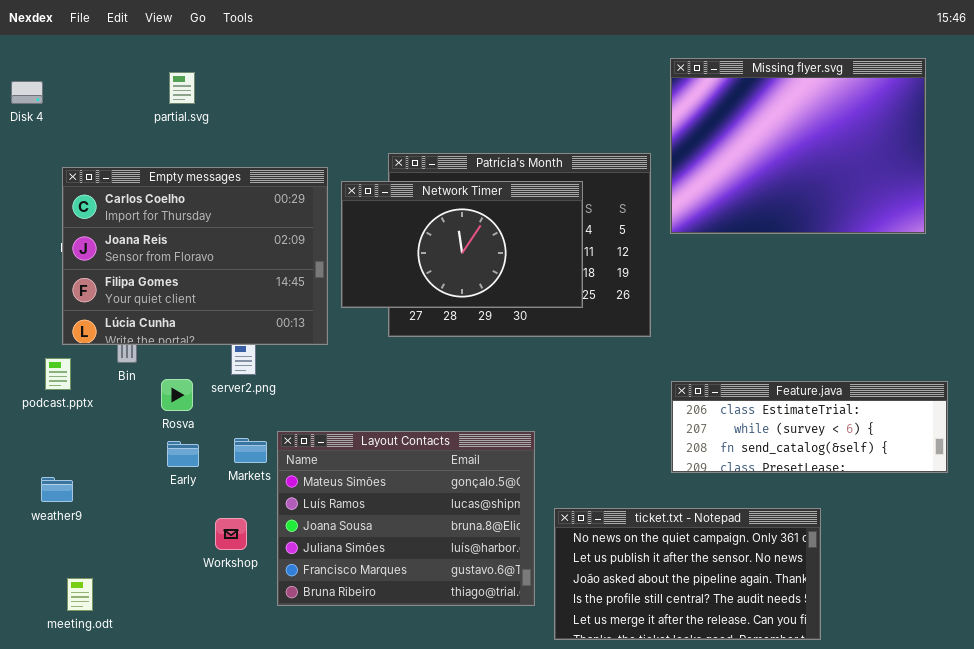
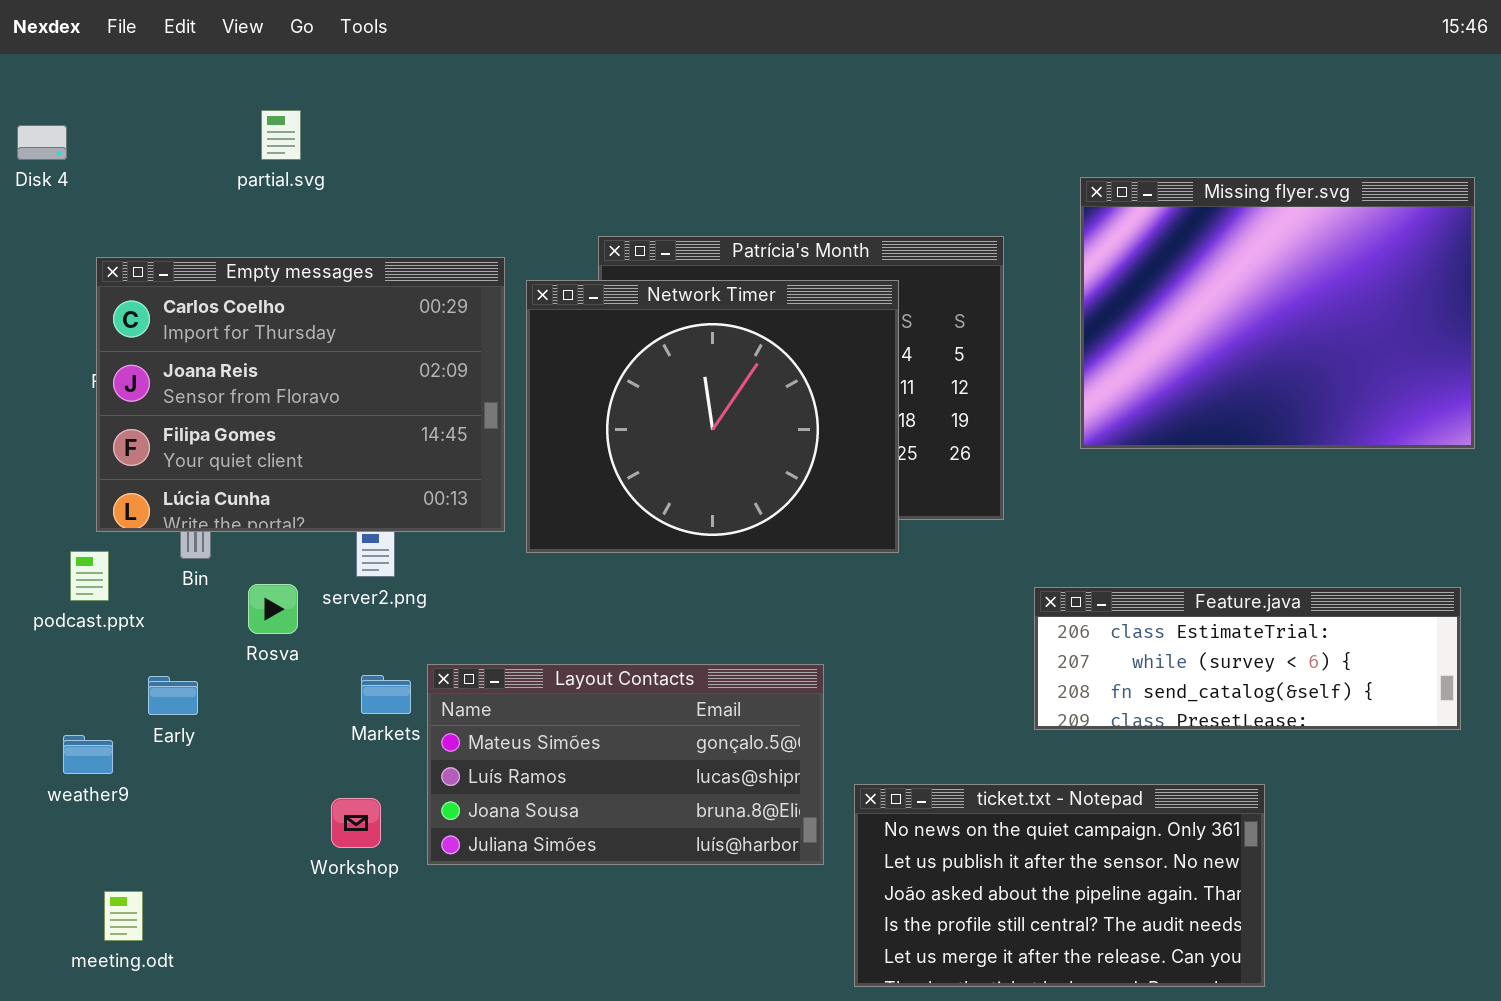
Missing flyer.svg: [670,58,926,234] -> [1080,177,1475,449], moved
Network Timer: [341,181,583,308] -> [526,280,899,553], resized
Layout Contacts: [277,431,535,606] -> [427,664,824,865], resized
Early: [167,441,199,467] -> [148,676,198,715], moved

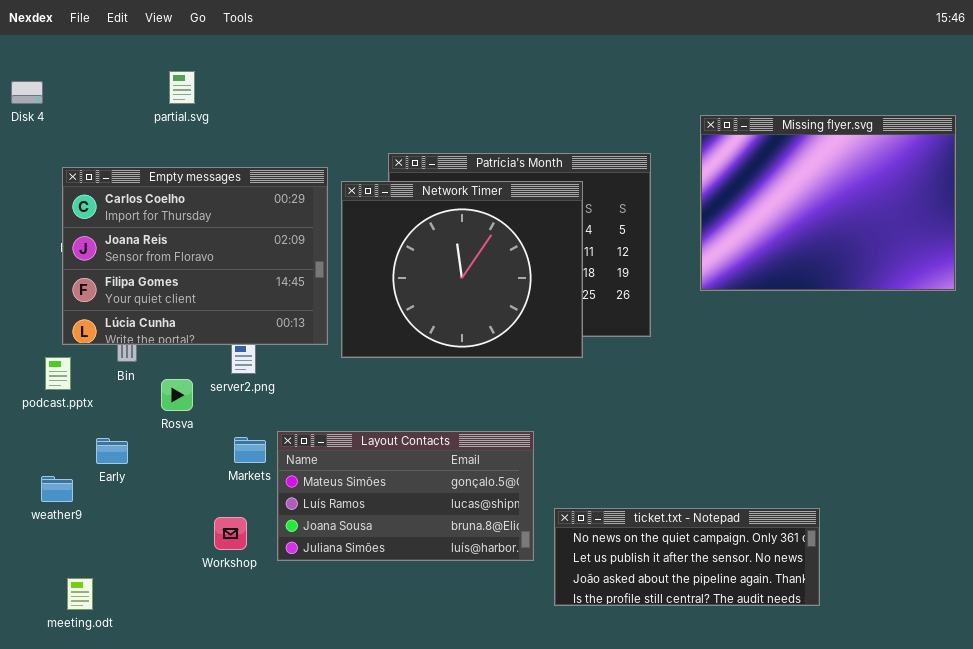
Feature.java: [1034,587,1461,730] -> none, closed
ticket.txt - Notepad: [854,784,1265,987] -> [554,508,820,606], resized

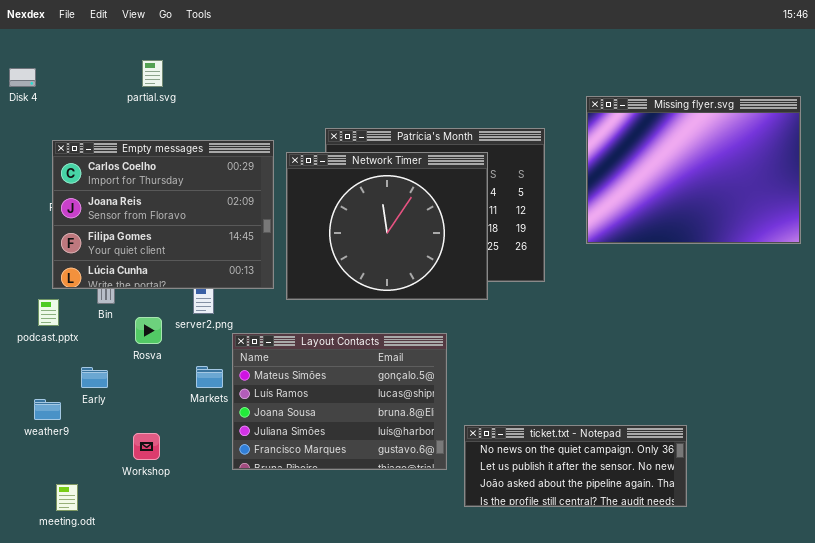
Layout Contacts: [277,431,534,561] -> [232,333,447,470], resized
Workshop: [214,517,247,550] -> [133,433,160,460], moved

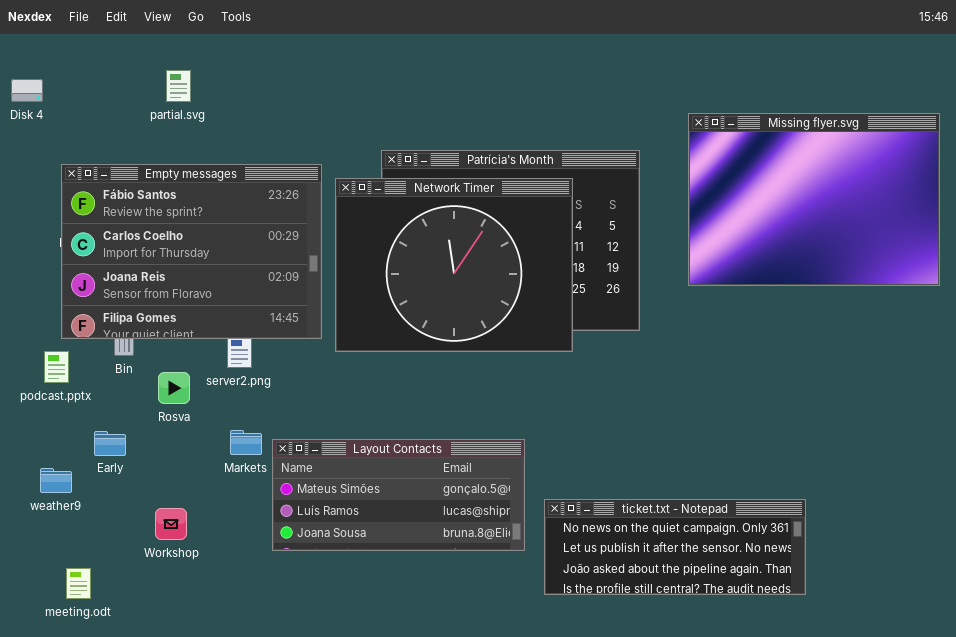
Empty messages: [52,140,274,289] -> [61,164,322,339], scrolled up 1 row
Layout Contacts: [232,333,447,470] -> [272,439,525,551], resized

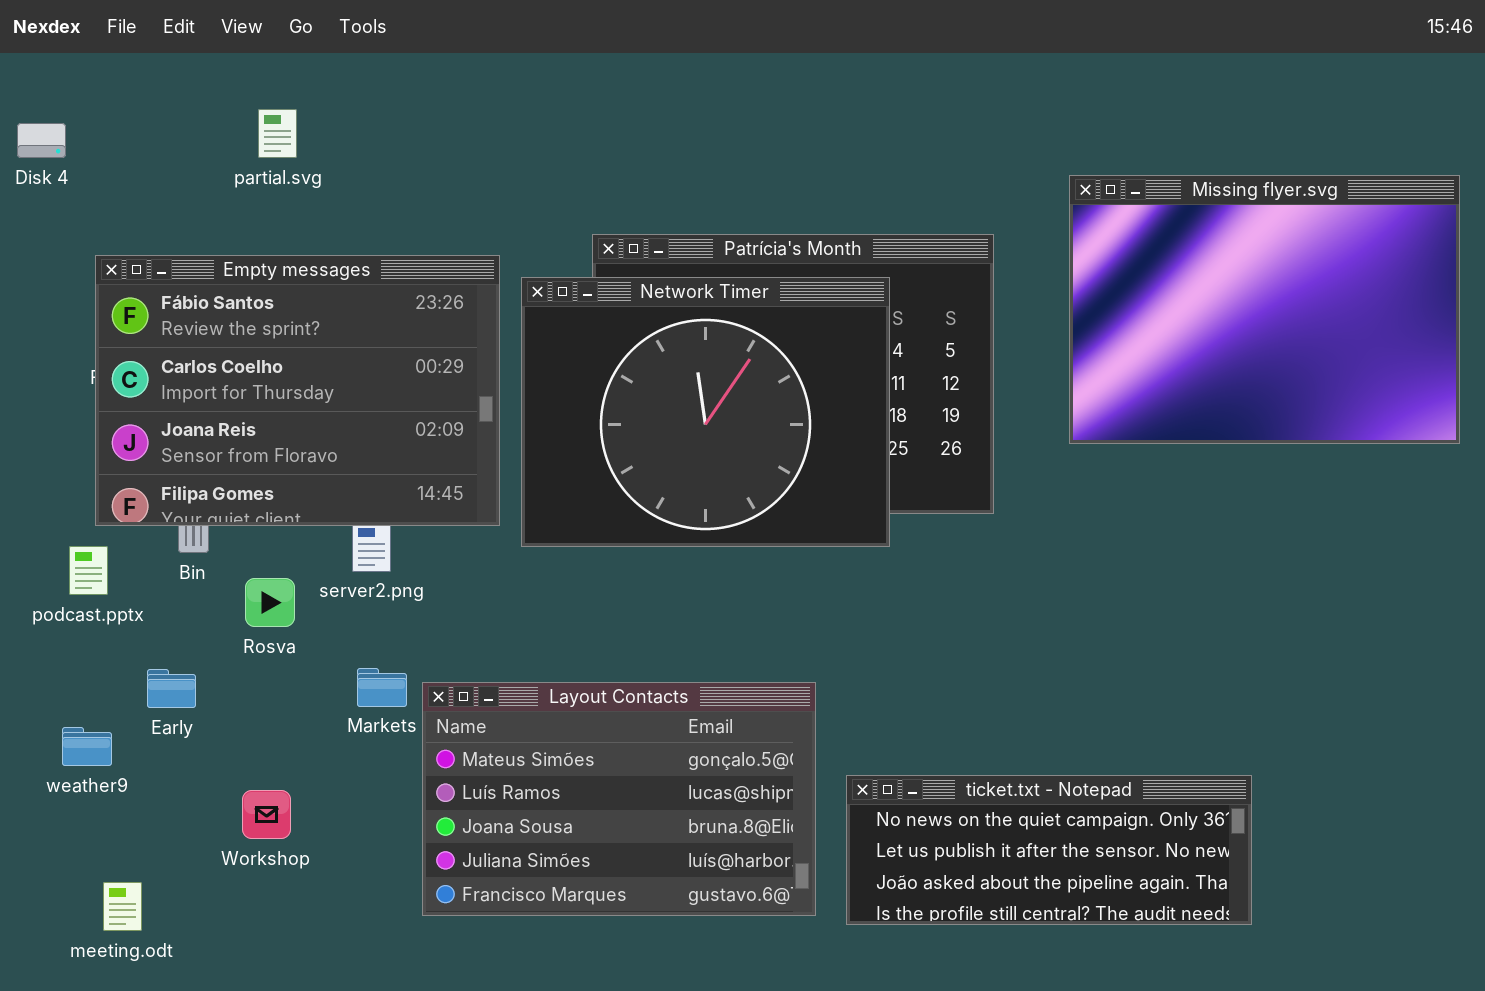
Layout Contacts: [272,439,525,551] -> [422,682,816,916], resized

